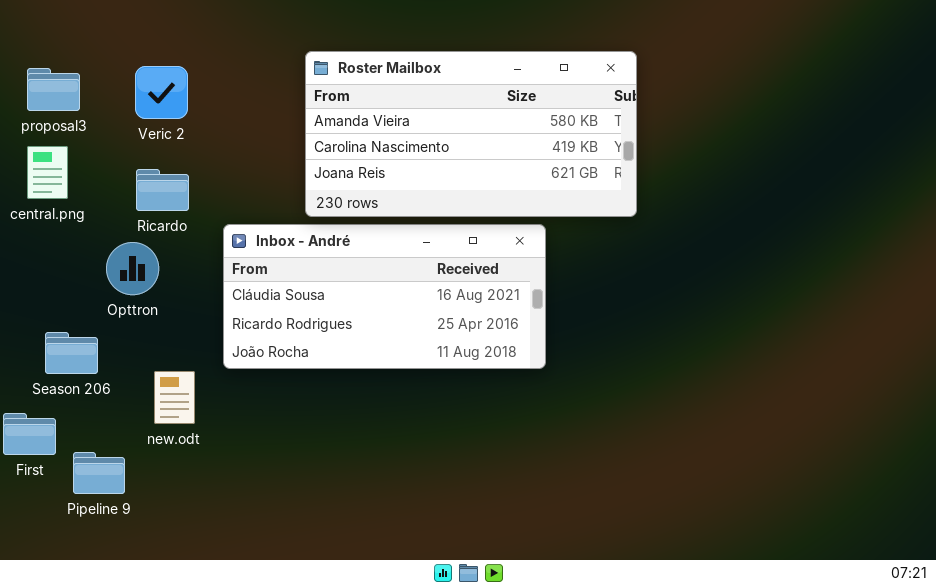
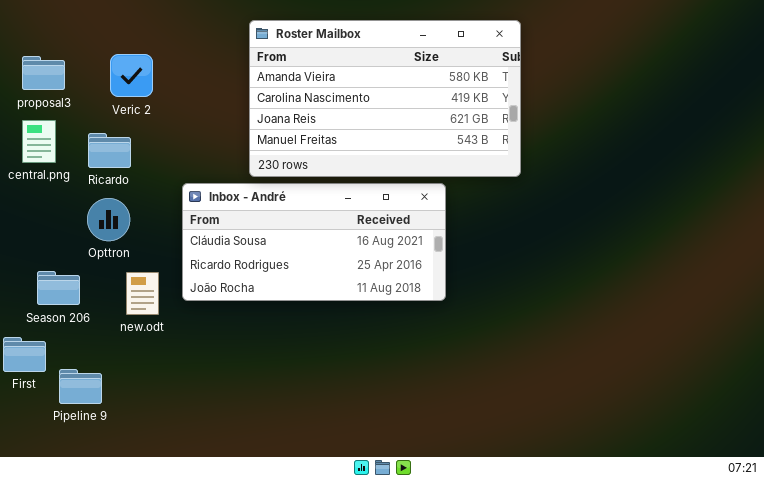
Roster Mailbox: [305,51,637,217] -> [249,20,521,177], resized
Ricardo: [136,169,189,211] -> [88,133,131,168], moved
new.odt: [154,371,195,424] -> [126,272,159,315], moved

